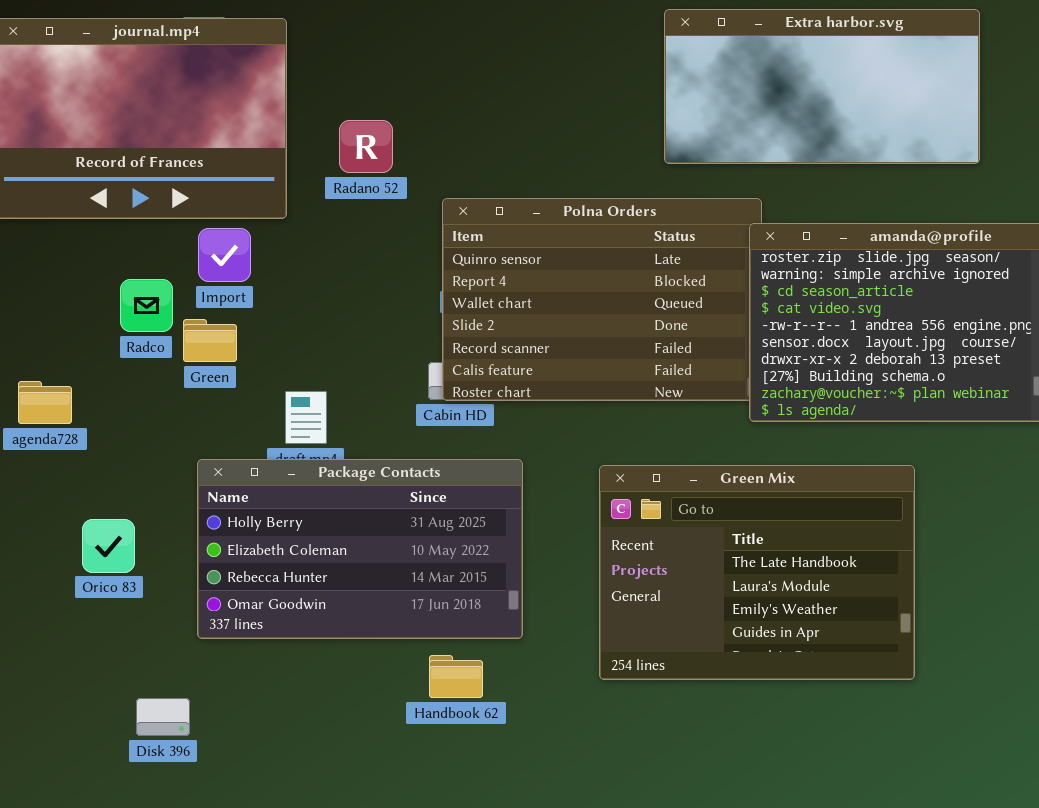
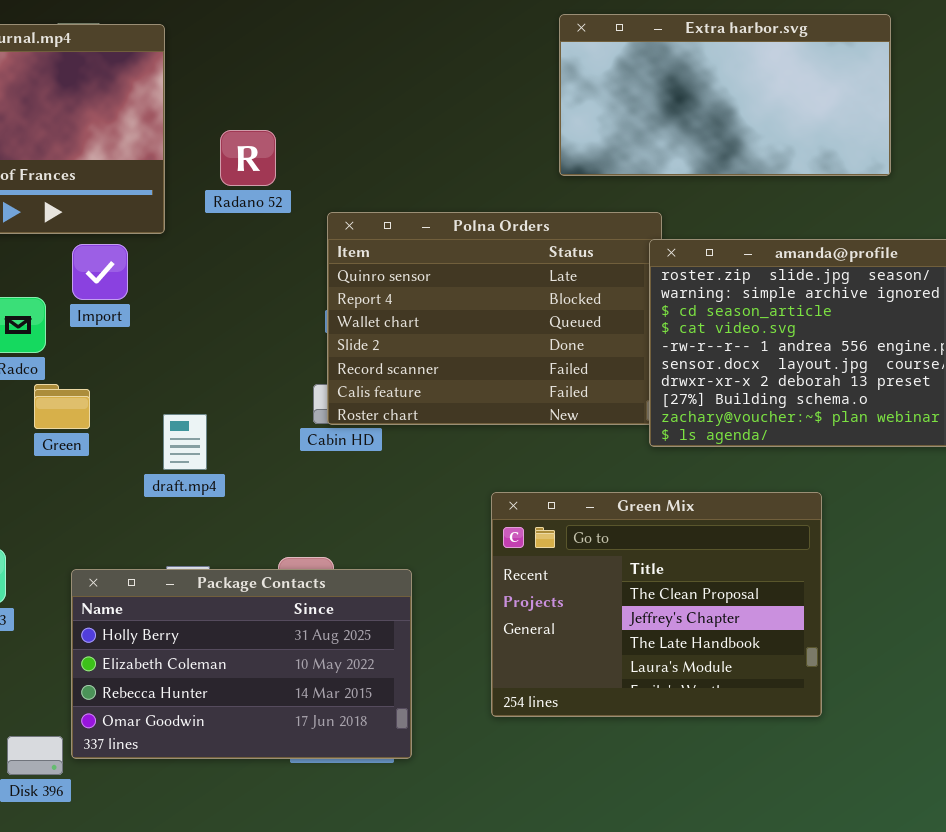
Green: [183,319,237,362] -> [34,384,90,429], moved
Package Contacts: [197,459,523,639] -> [71,569,412,759], moved
Green Mix: [599,465,915,680] -> [491,492,822,717], scrolled up 2 rows

